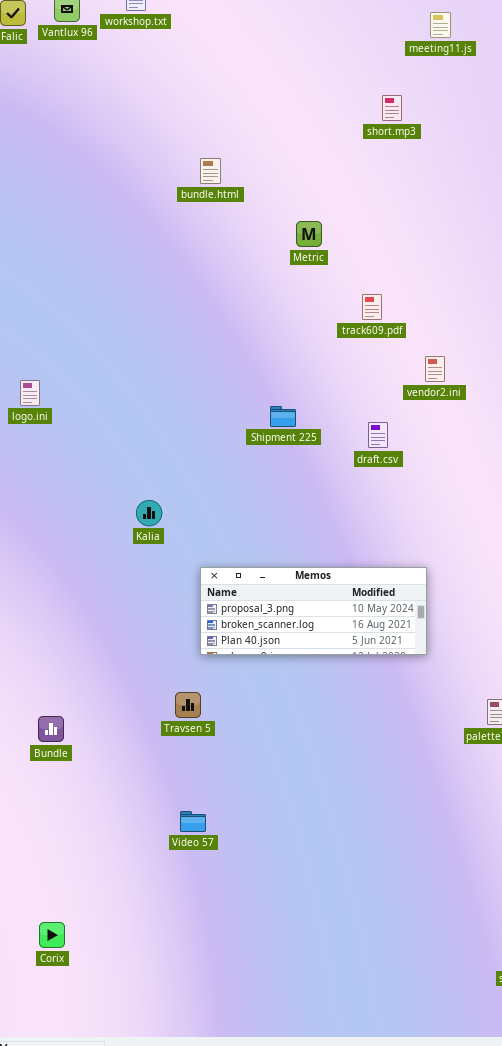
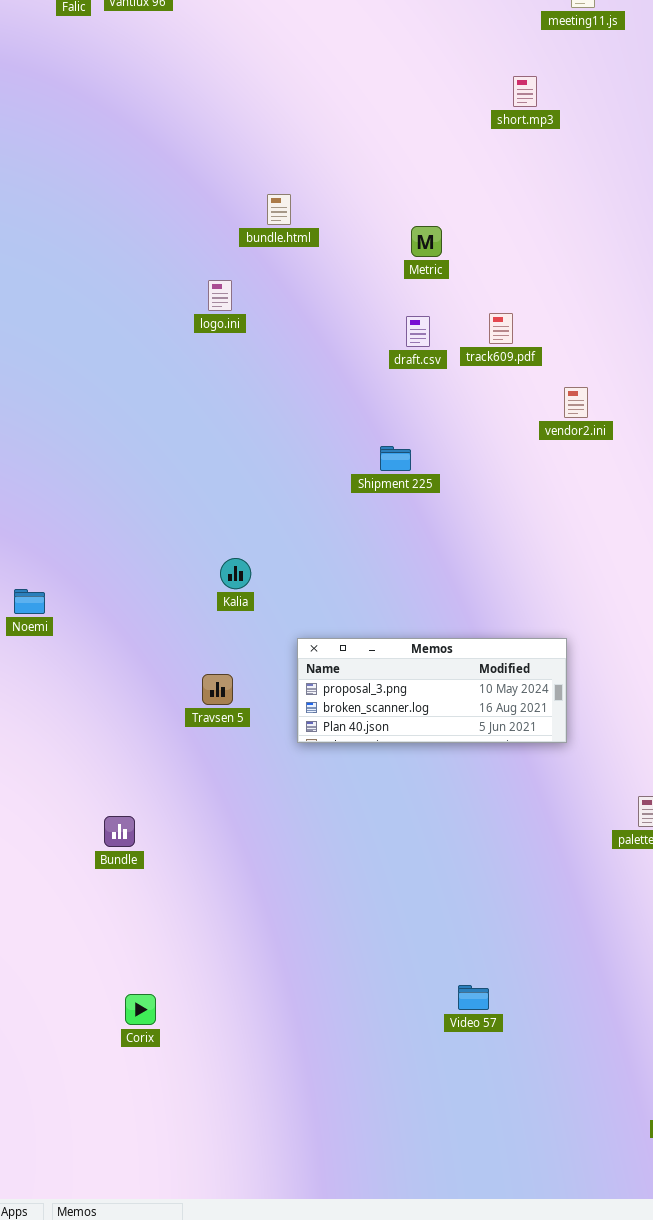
bundle.html: [200,158,221,184] -> [267,194,291,225], moved
logo.ini: [20,380,40,406] -> [208,280,232,311], moved
draft.csv: [368,422,388,448] -> [406,316,430,347], moved
Travsen 5: [175,692,201,718] -> [202,674,233,705], moved
Video 57: [180,811,206,832] -> [458,985,489,1010], moved
Corix: [39,922,65,948] -> [125,994,156,1025], moved

